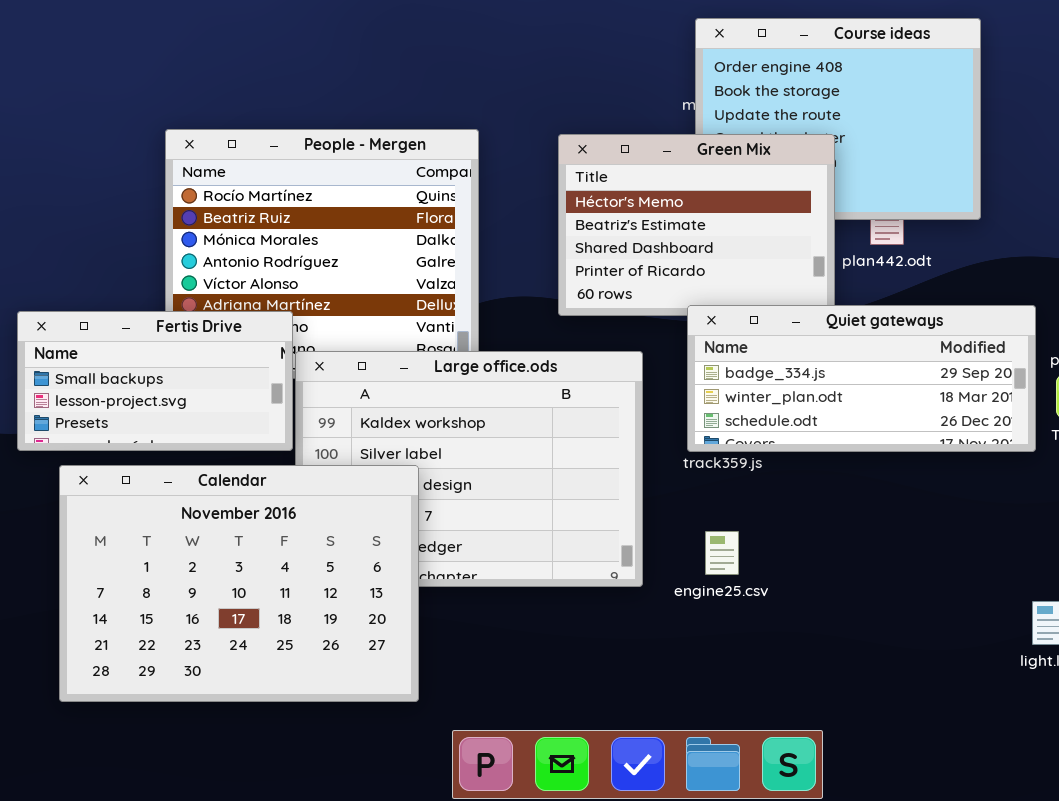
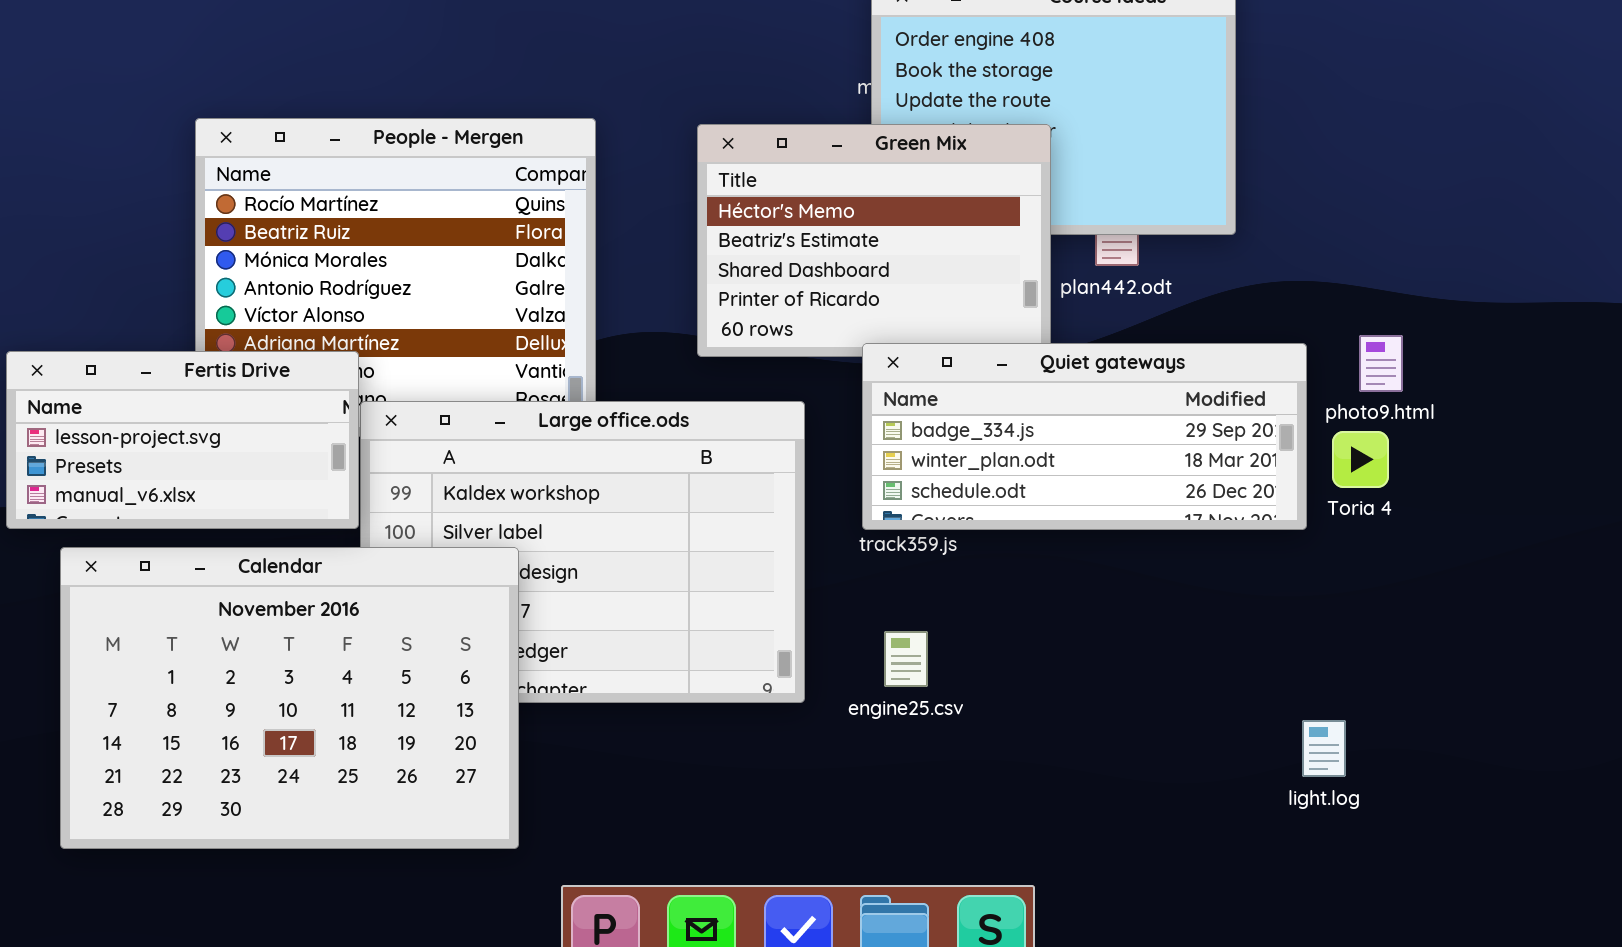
Fertis Drive: [17,311,293,451] -> [6,351,359,529], scrolled down 1 row

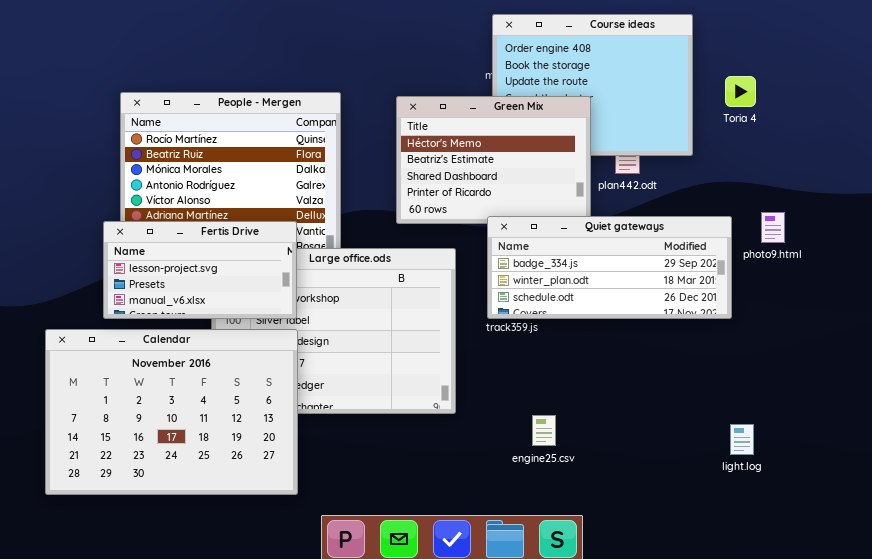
Fertis Drive: [6,351,359,529] -> [103,221,297,319], moved
Toria 4: [1332,431,1389,488] -> [725,76,756,107], moved
engine25.csv: [884,631,928,687] -> [532,415,556,446], moved

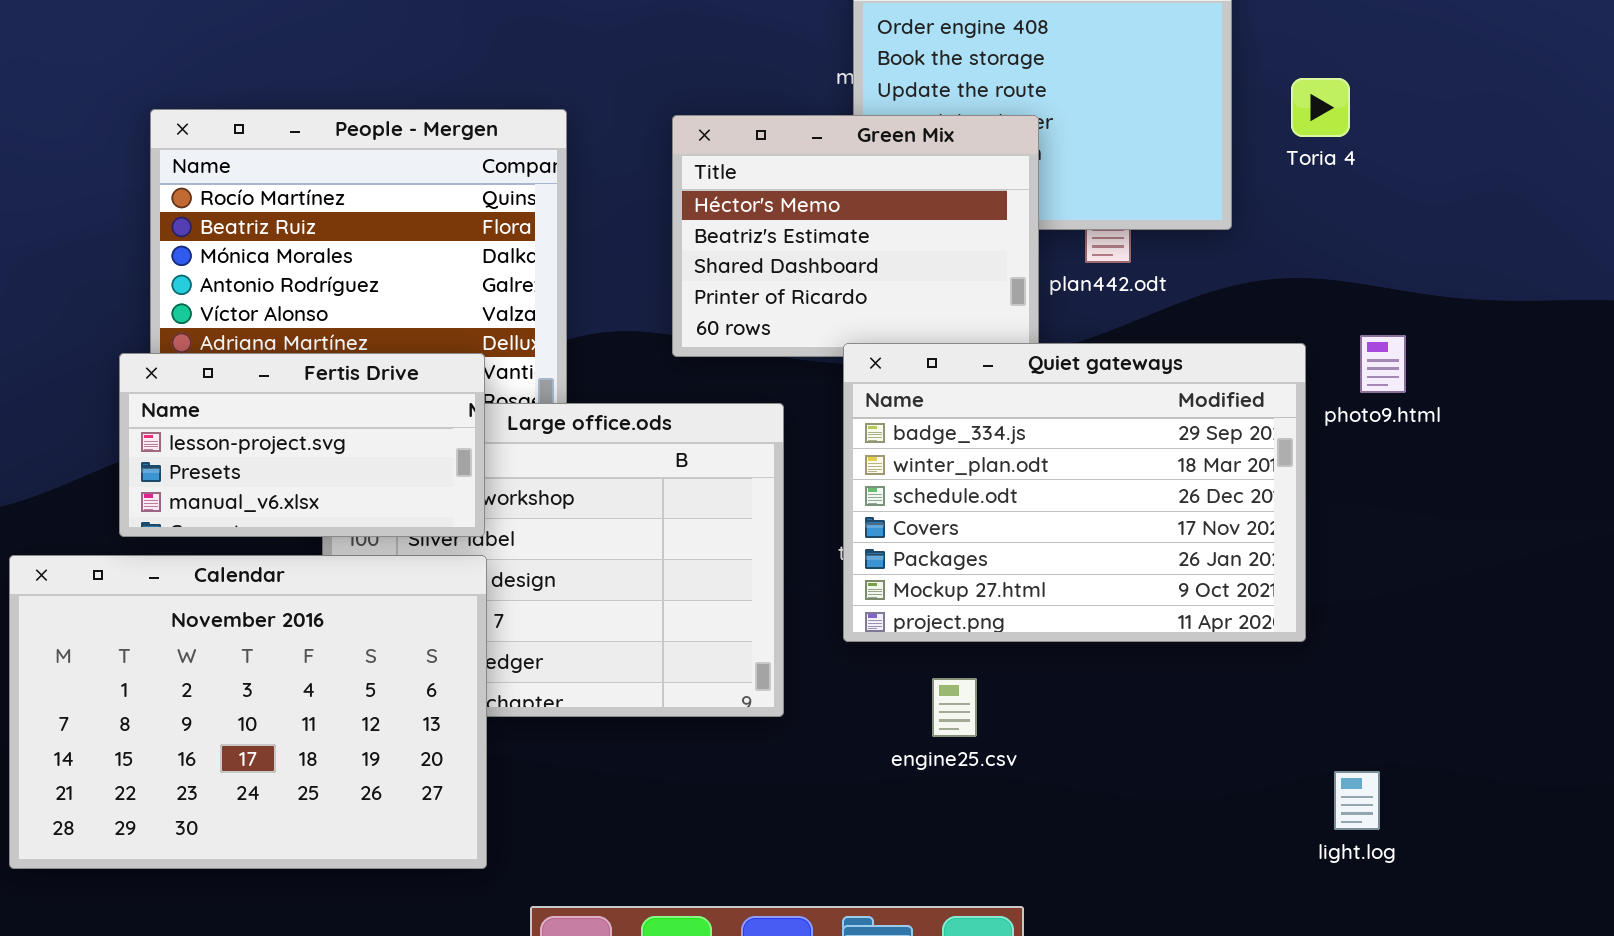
Quiet gateways: [487,216,732,319] -> [843,343,1306,642], resized
engine25.csv: [532,415,556,446] -> [932,678,977,737], moved
light.log: [730,424,754,455] -> [1334,771,1380,830], moved

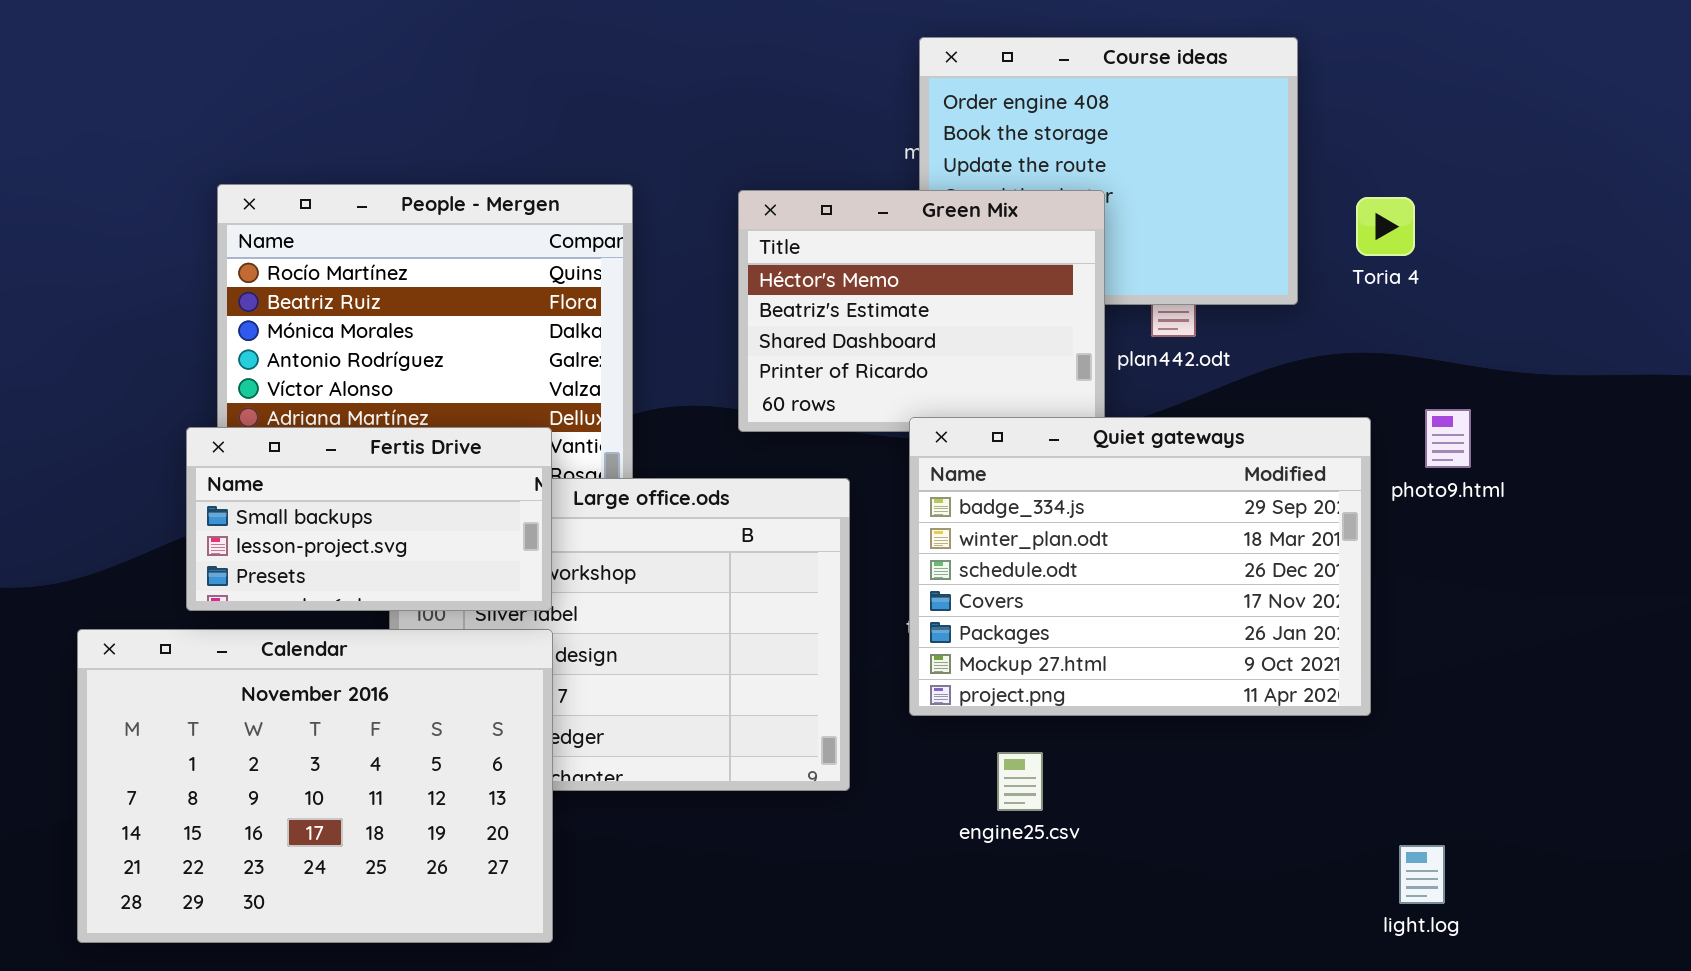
Toria 4: [1291,78,1350,137] -> [1356,197,1415,256], moved
Fertis Drive: [119,353,485,537] -> [186,427,552,611], scrolled up 1 row

